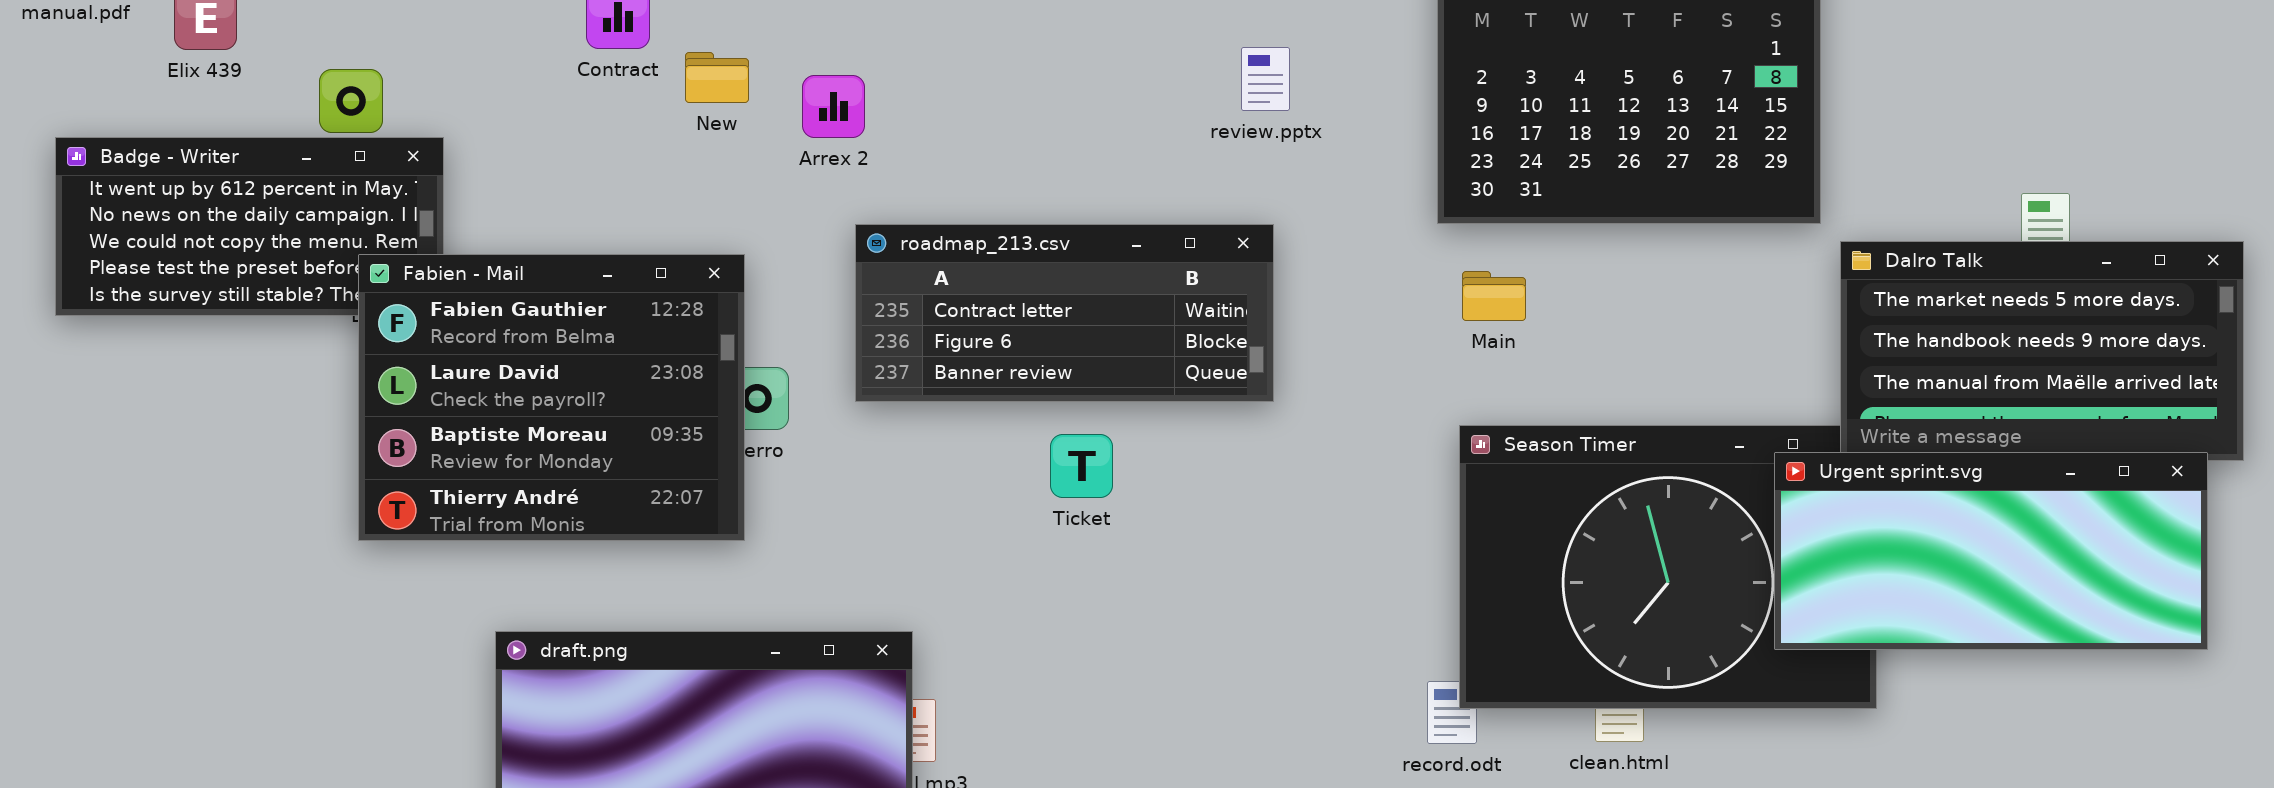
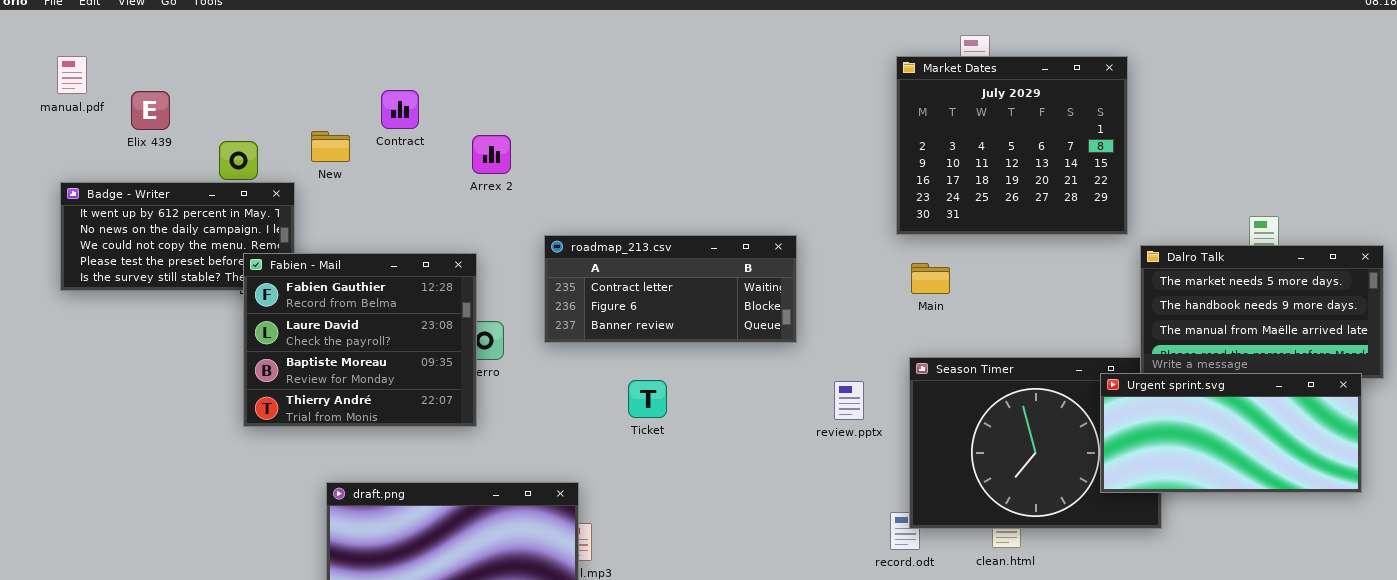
review.pptx: [1241,47,1290,111] -> [834,381,864,420], moved
New: [685,52,749,103] -> [311,131,350,162], moved
Arrex 2: [802,75,865,138] -> [472,135,511,174], moved
Ticket: [1050,434,1113,498] -> [628,380,667,418], moved

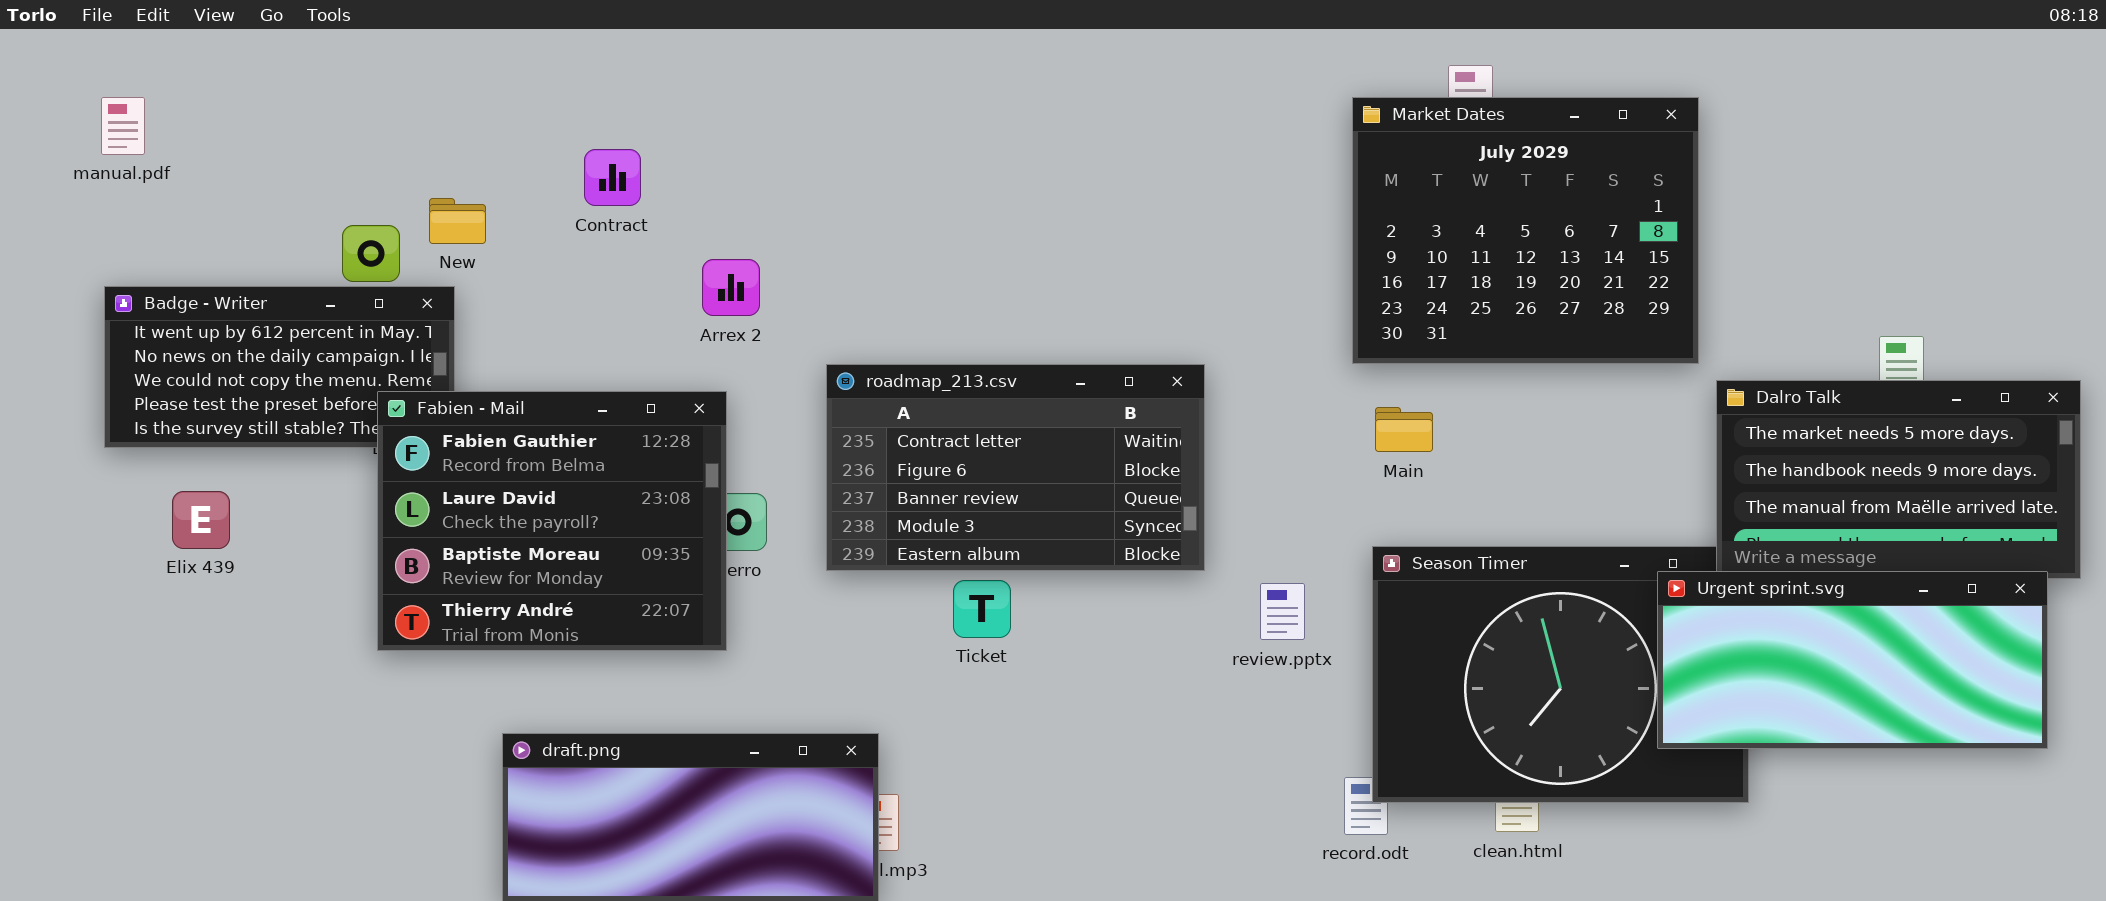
Elix 439: [131,91,170,130] -> [172,491,230,549], moved
New: [311,131,350,162] -> [429,198,486,244], moved
Arrex 2: [472,135,511,174] -> [702,259,760,316], moved
roadmap_213.csv: [544,235,797,343] -> [826,364,1205,571], resized

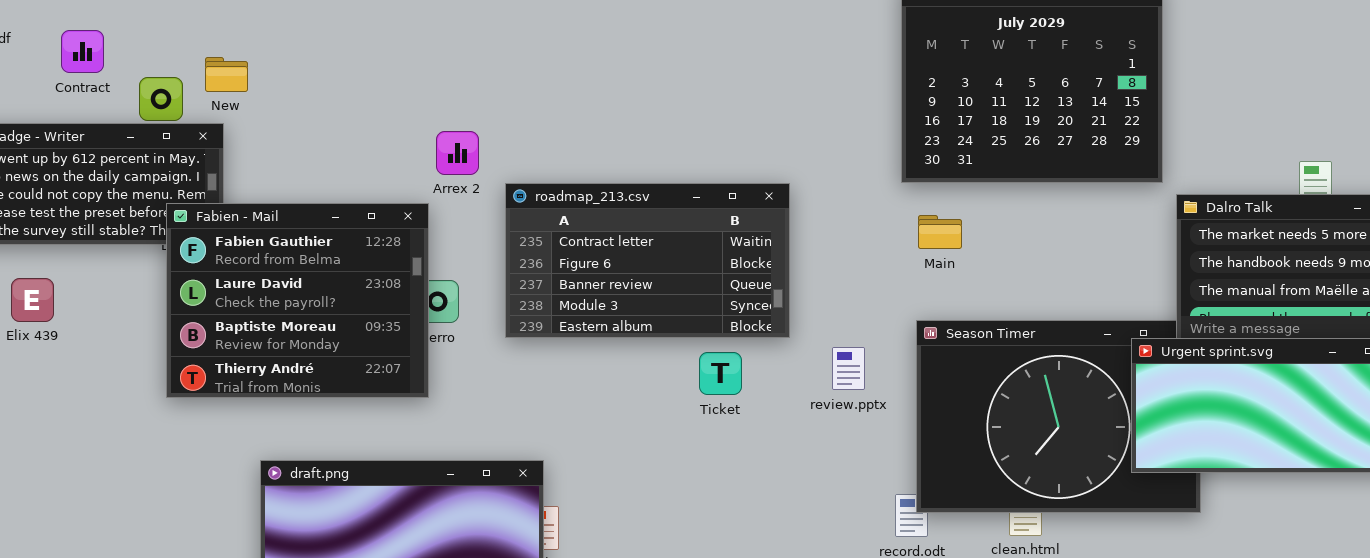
Contract: [584,149,641,206] -> [61,30,104,73], moved
Arrex 2: [702,259,760,316] -> [436,131,479,175], moved
Ticket: [953,580,1011,638] -> [699,352,742,395], moved

